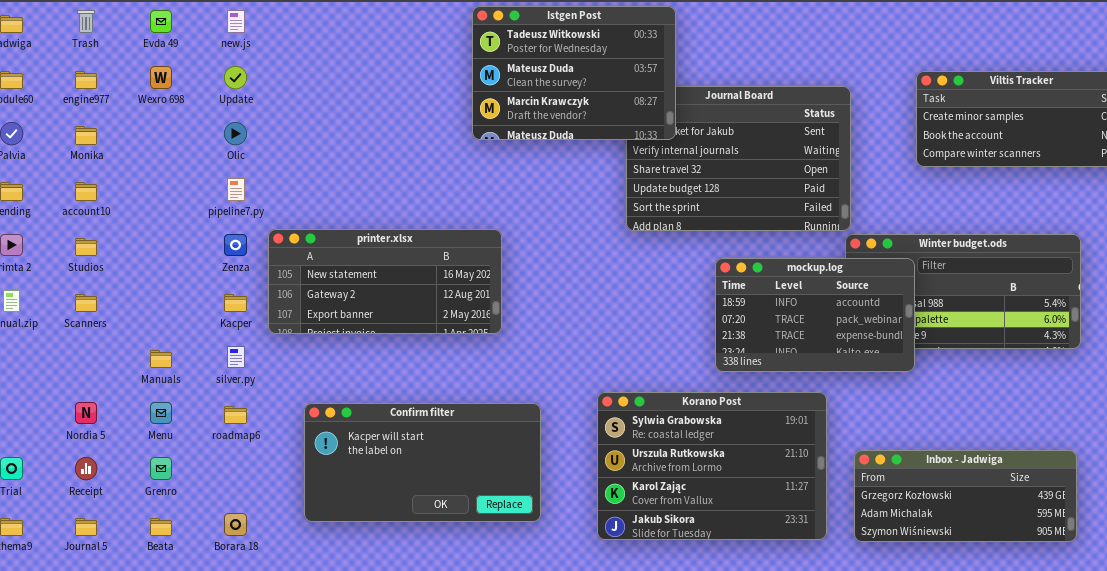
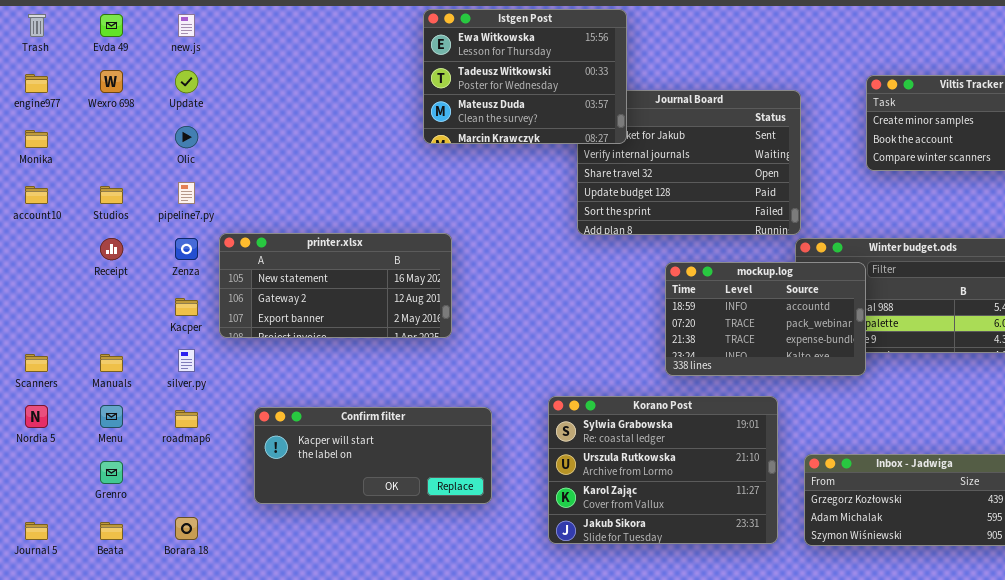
Istgen Post: [472,6,676,140] -> [423,9,627,144], scrolled up 1 row
Studios: [75,238,97,256] -> [100,186,123,204], moved
Scanners: [75,294,97,312] -> [25,354,48,372], moved
Confirm filter: [304,403,541,522] -> [254,407,492,504], resized
Receipt: [75,457,97,480] -> [100,238,123,260], moved

